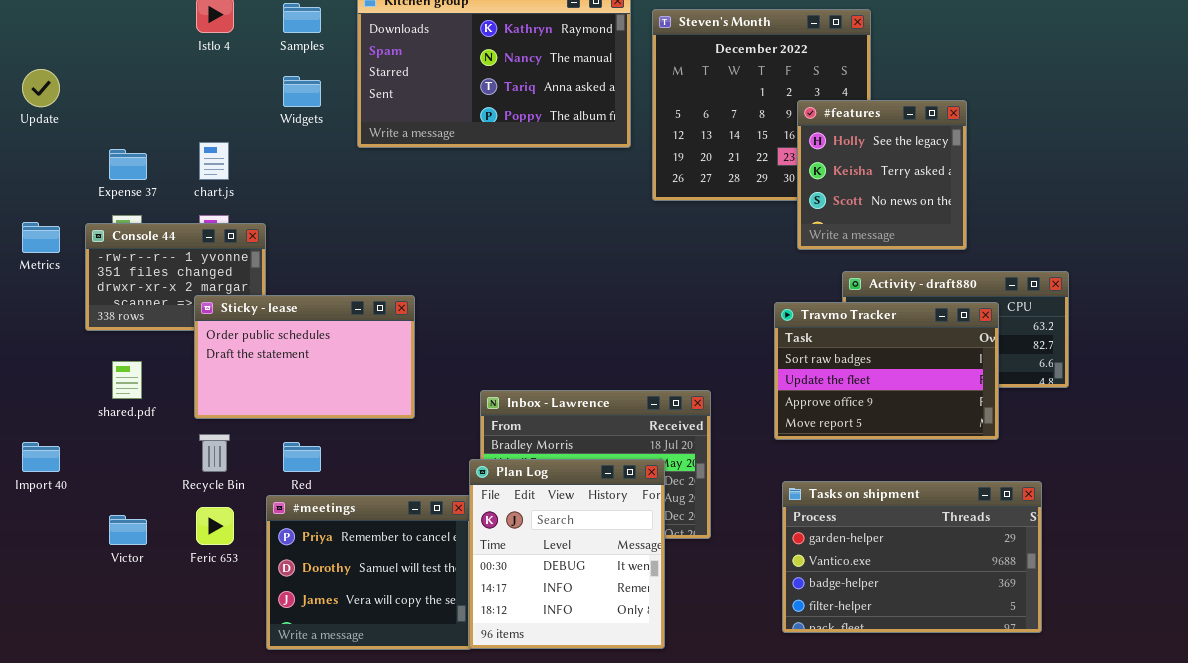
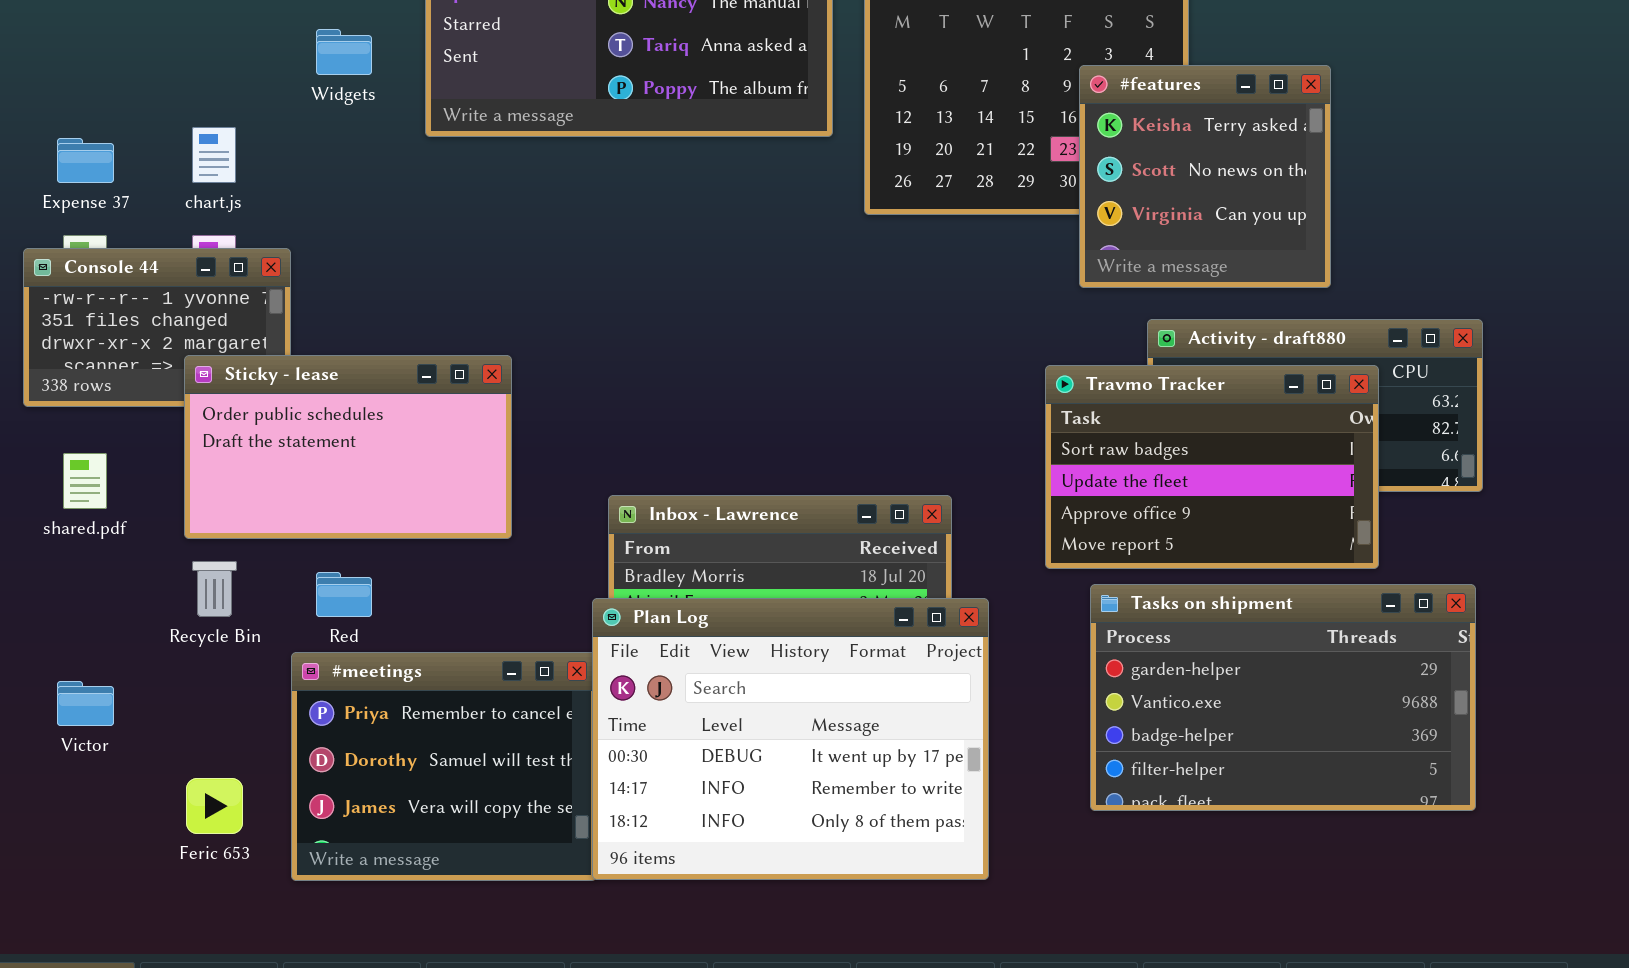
#features: [797,100,967,250] -> [1079,65,1331,288], scrolled down 1 row
Plan Log: [469,459,665,649] -> [592,598,989,880], resized
Tasks on shipment: [782,481,1042,633] -> [1090,584,1476,811], moved
Feric 653: [196,507,234,545] -> [186,778,243,834], moved

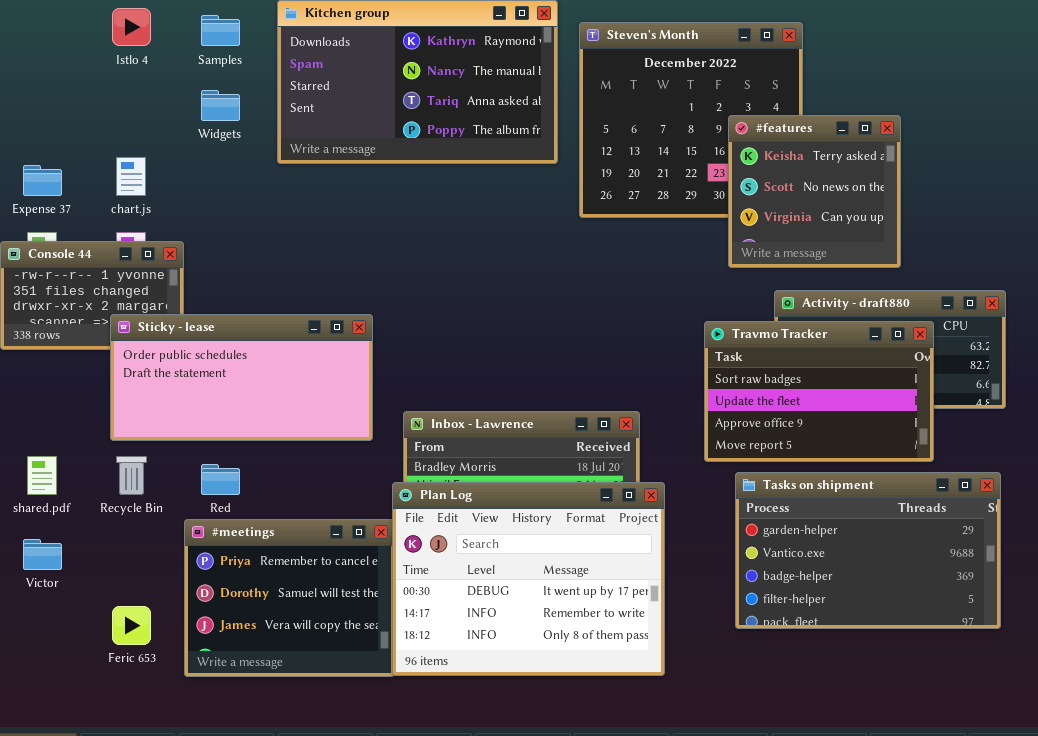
Sticky - lease: [184,355,512,539] -> [110,314,373,441], resized
shared.pdf: [63,453,107,509] -> [27,456,57,495], moved

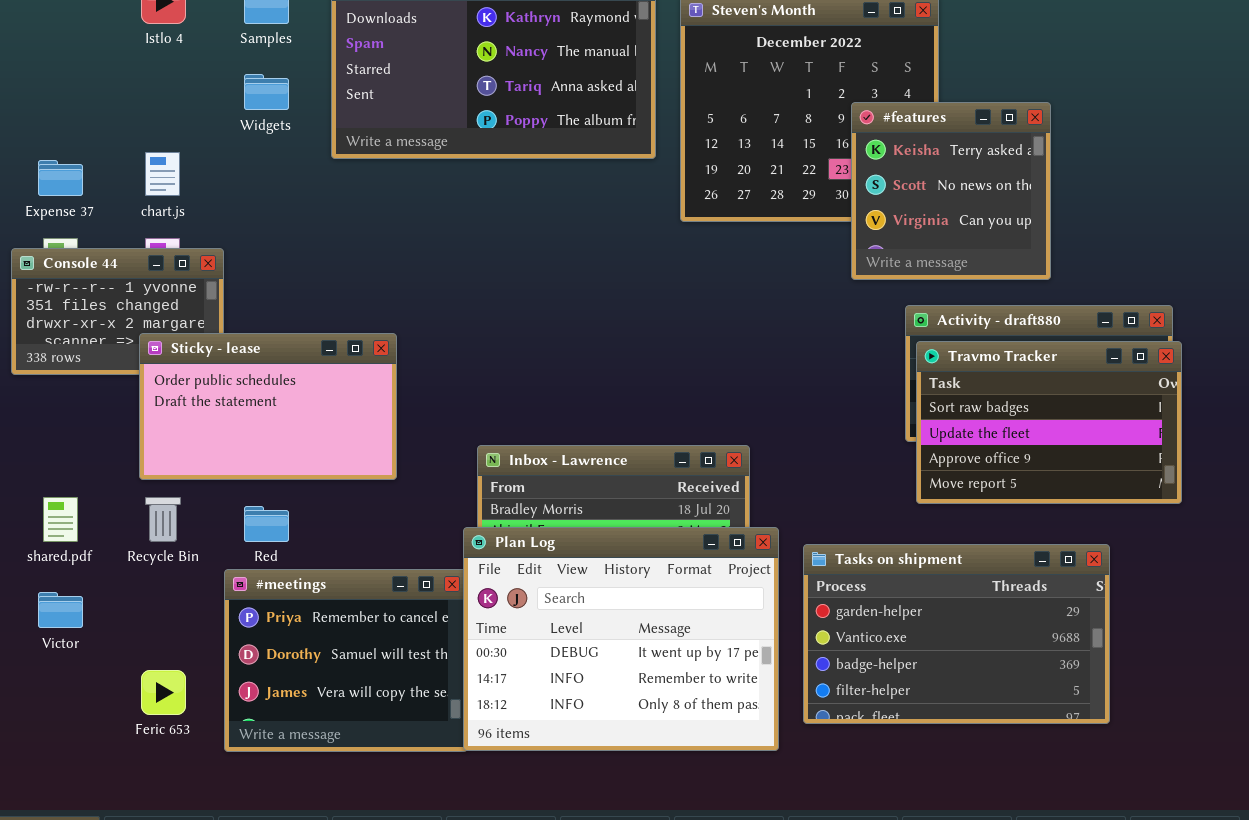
Sticky - lease: [110,314,373,441] -> [139,333,397,480], resized
Travmo Tracker: [704,321,934,462] -> [916,341,1182,504], moved
Tasks on shipment: [735,472,1001,629] -> [803,544,1110,724], moved

